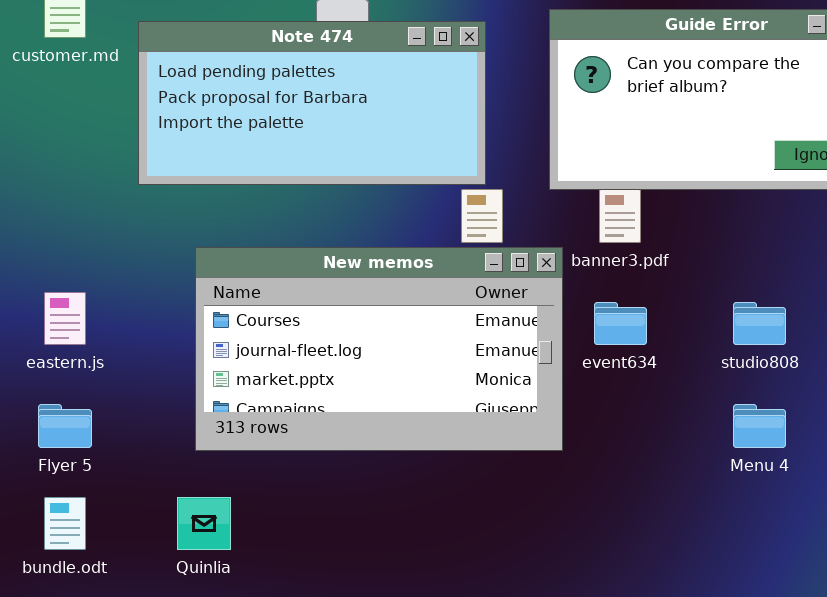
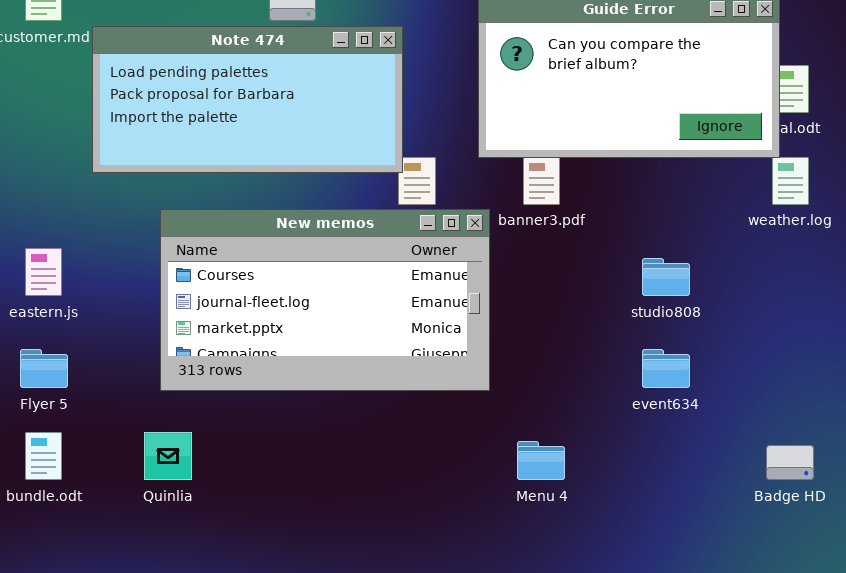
Note 474: [138,21,486,185] -> [92,26,403,173], moved
event634: [594,302,647,345] -> [642,349,690,388], moved
Menu 4: [733,404,786,448] -> [517,441,565,480], moved

